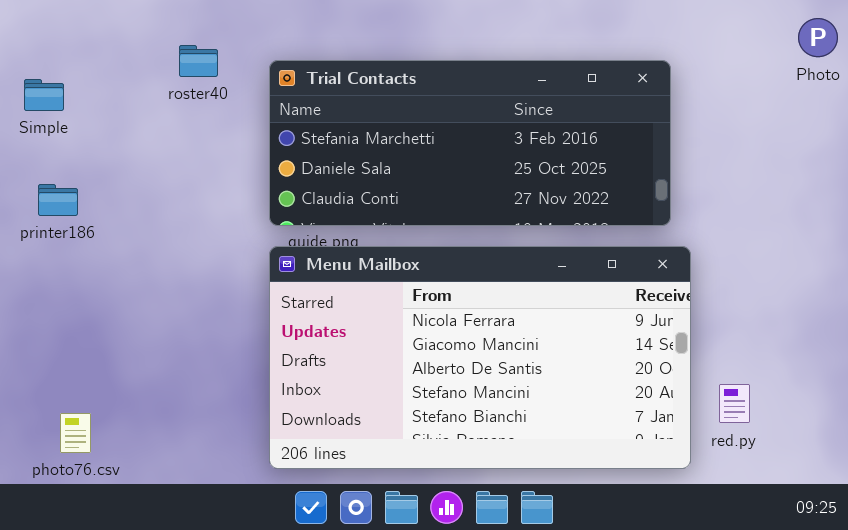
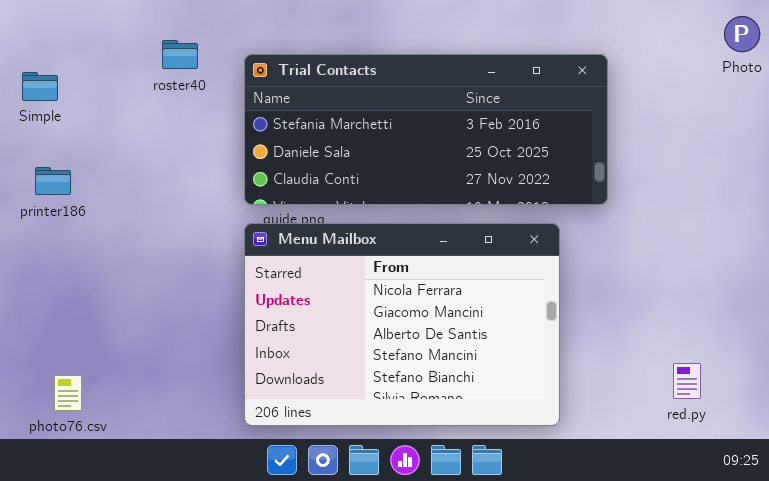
Menu Mailbox: [269,246,691,469] -> [244,223,560,426], resized
red.py: [719,384,750,423] -> [673,363,701,399], moved

